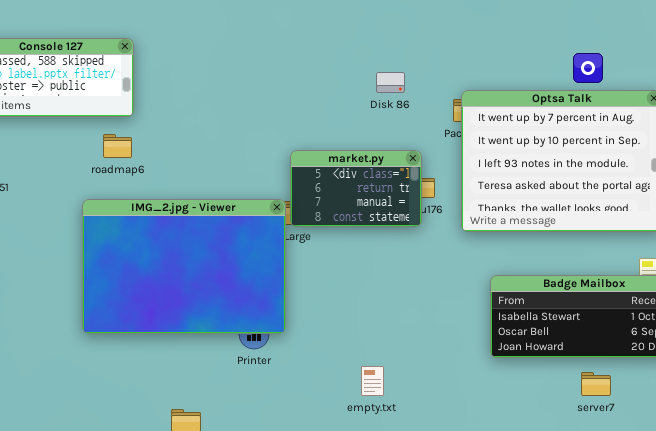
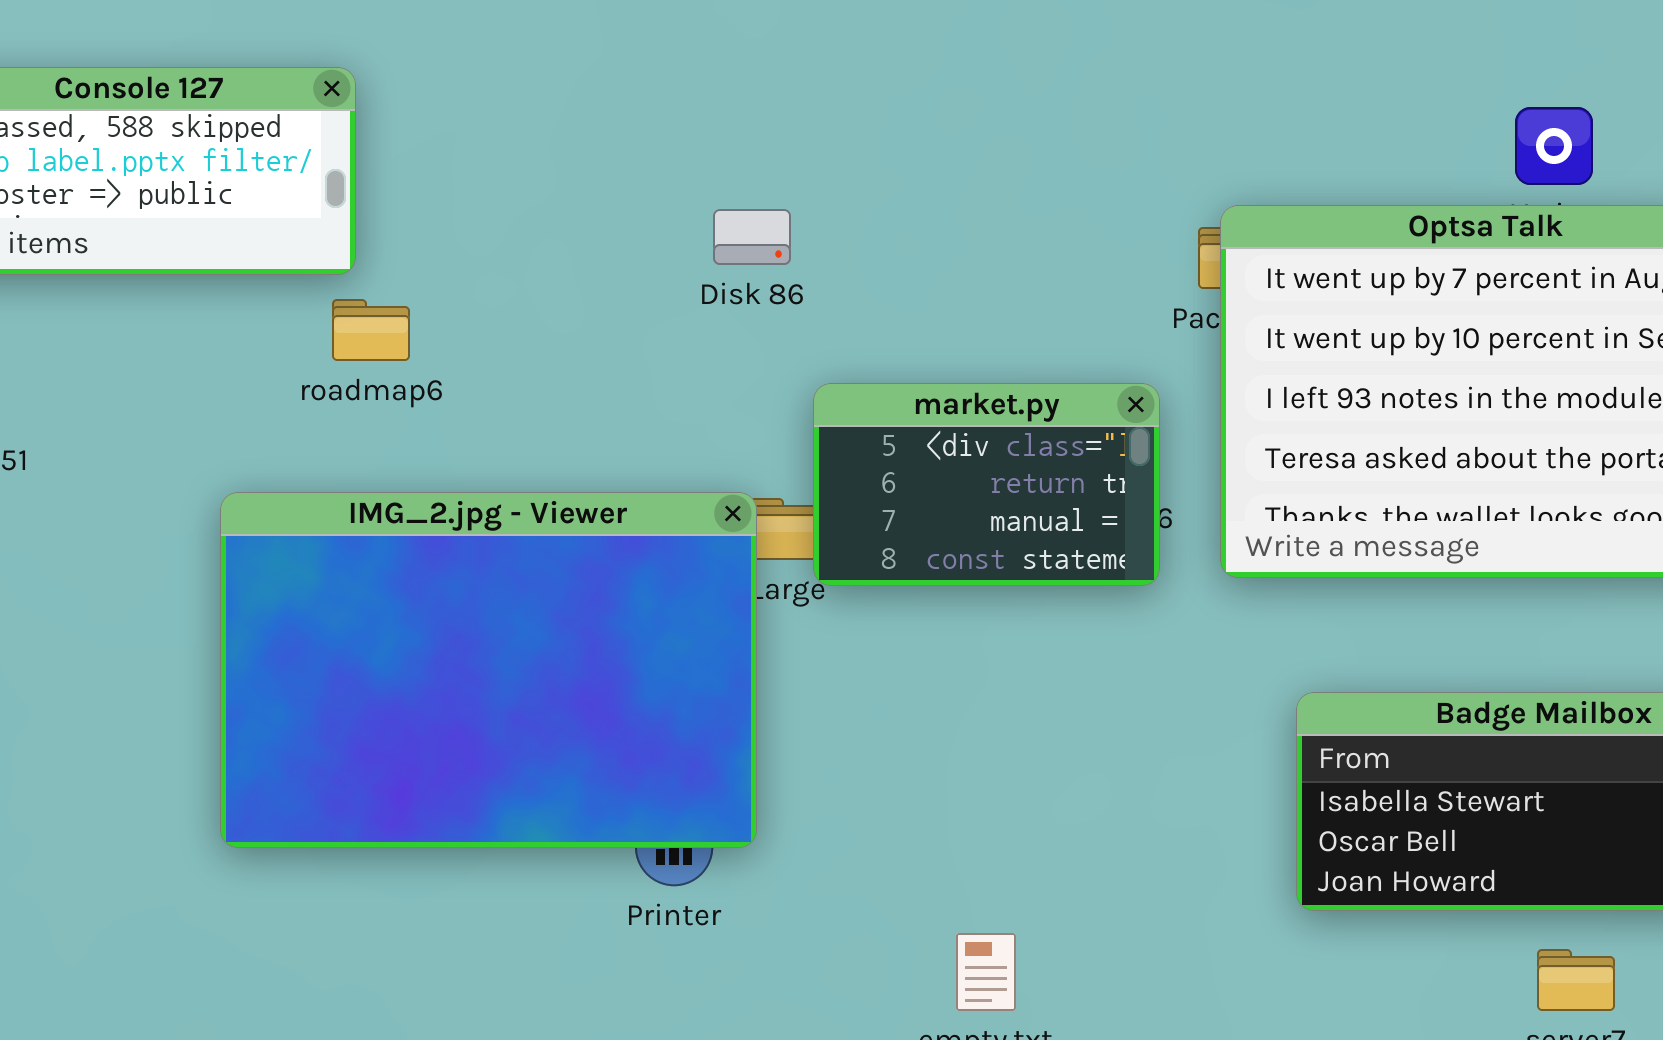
Disk 86: [376,72,405,93] -> [713,209,791,265], moved
roadmap6: [103,134,132,158] -> [332,299,410,361], moved
market.py: [290,150,422,227] -> [813,383,1160,586], moved

